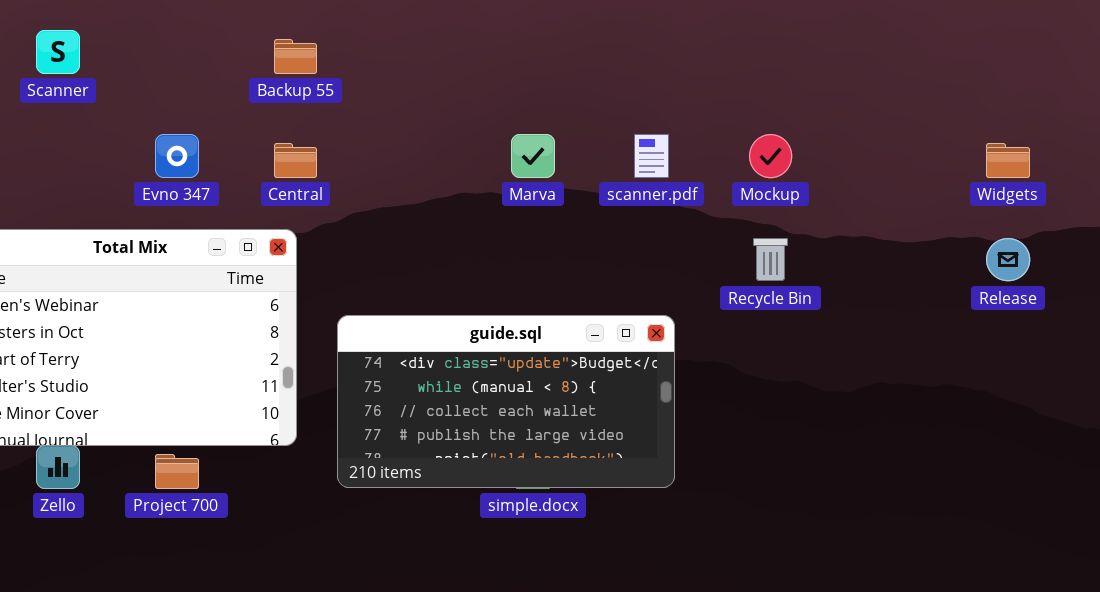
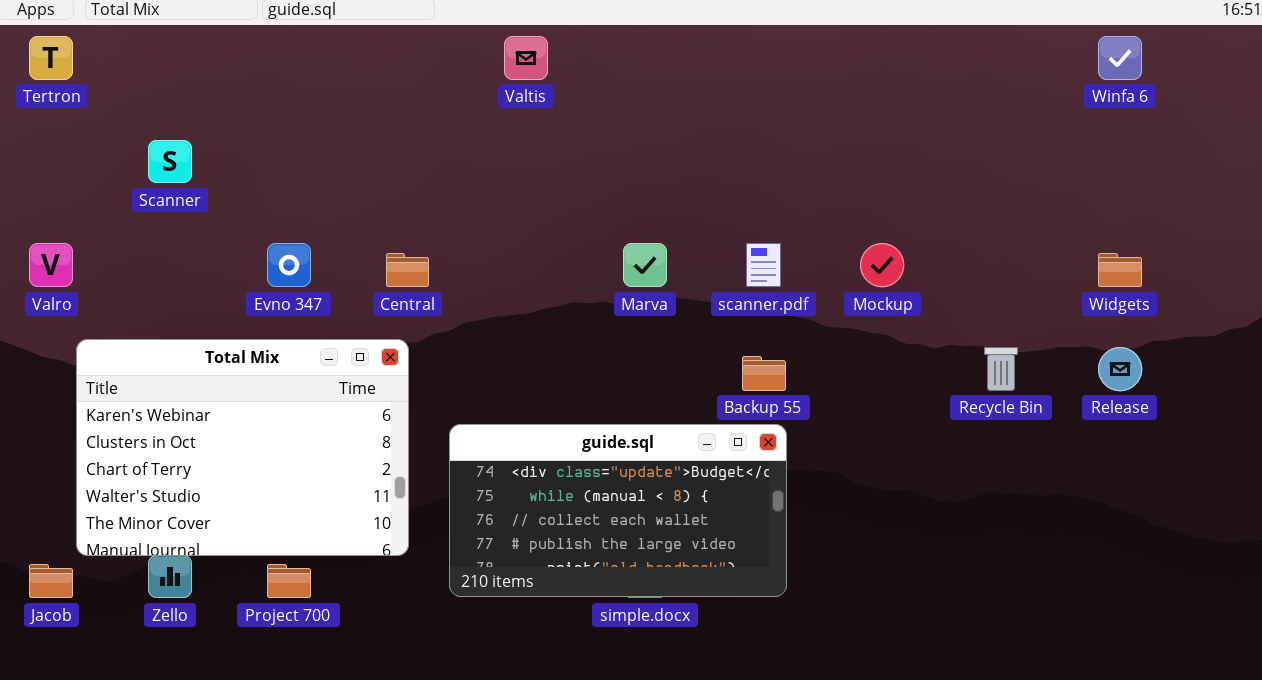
Backup 55: [274,39,317,74] -> [742,356,786,391], moved
Recycle Bin: [753,238,788,281] -> [984,347,1018,391], moved

